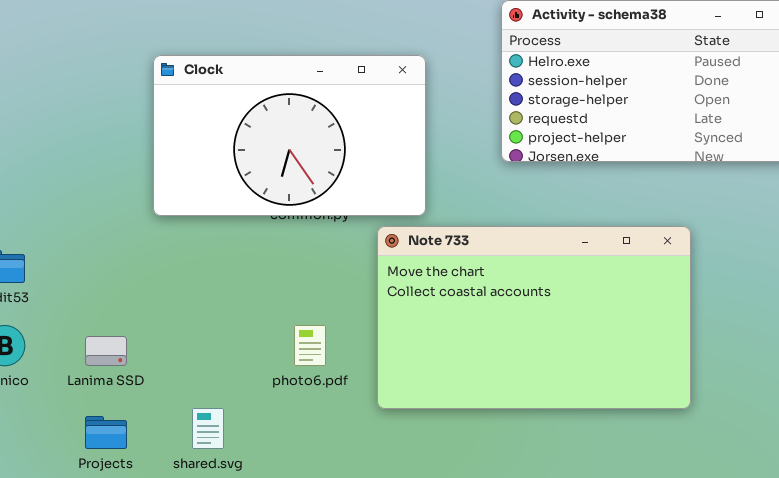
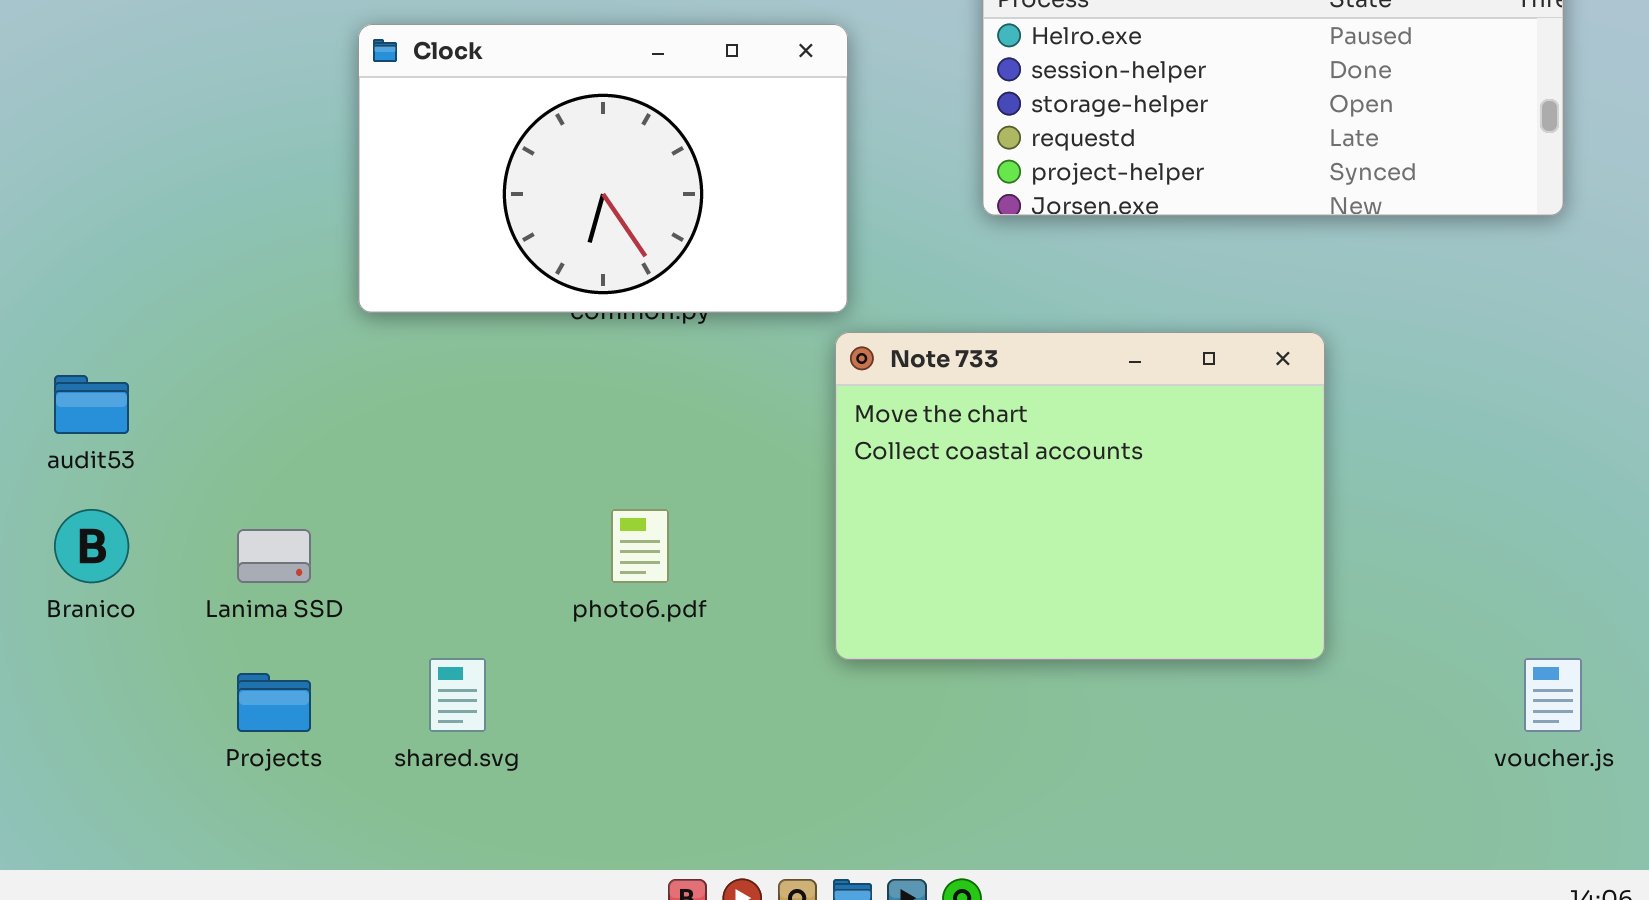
Note 733: [377,226,691,409] -> [835,332,1325,660], resized

